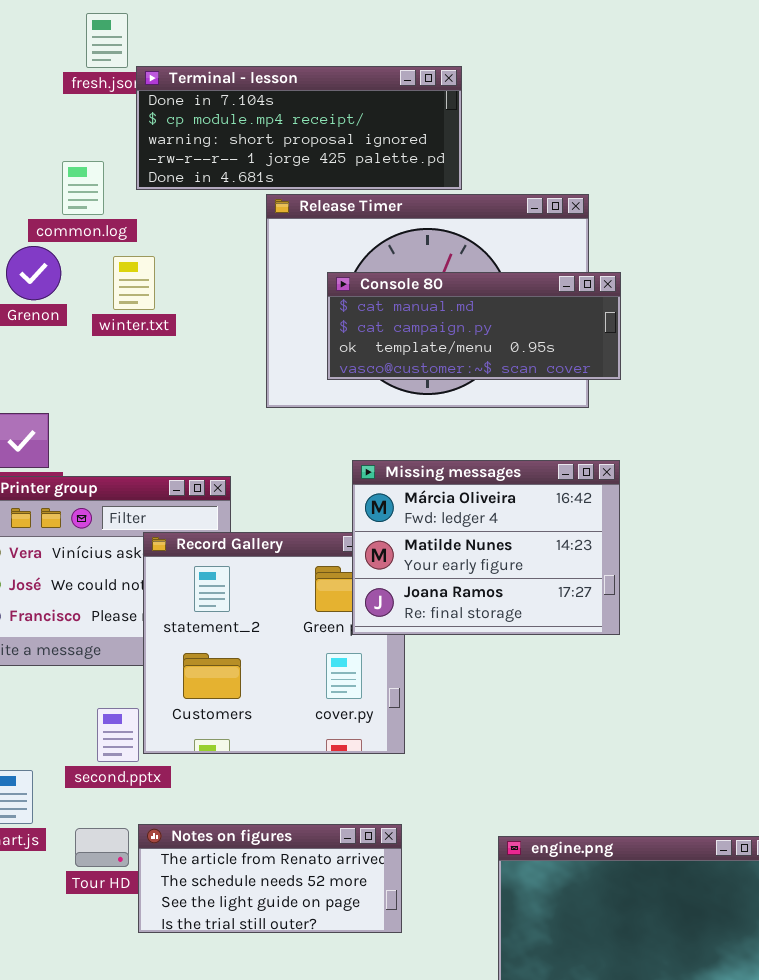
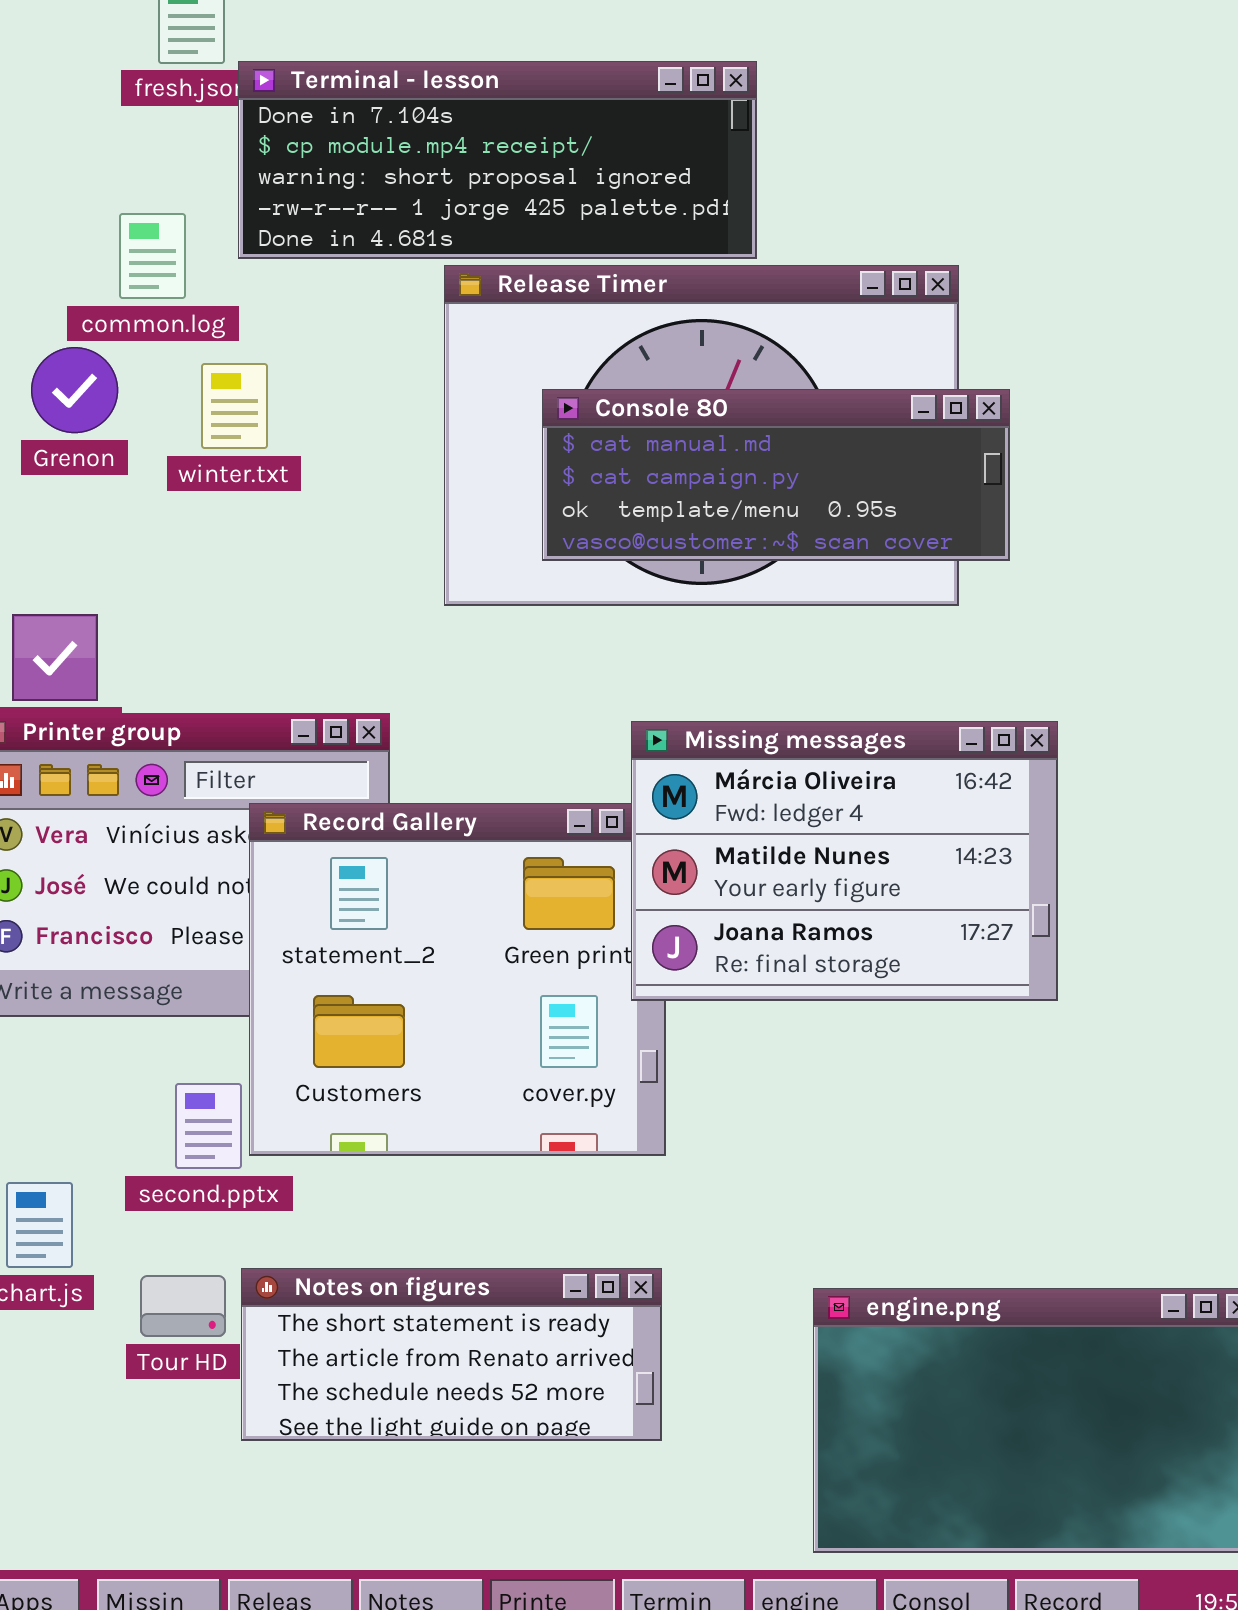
Missing messages: [352,460,620,635] -> [631,721,1058,1001], moved
Notes on figures: [138,824,402,933] -> [241,1268,662,1441], scrolled up 1 row

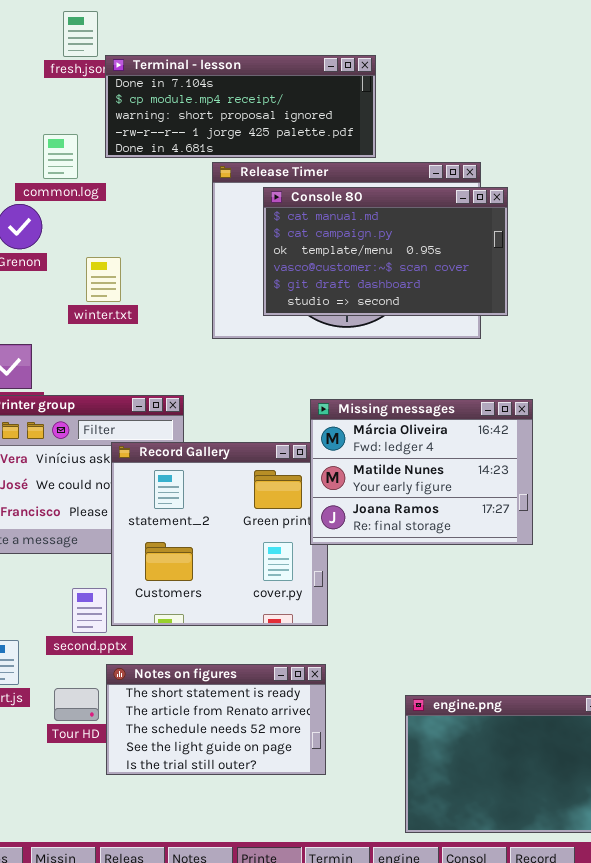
winter.txt: [201,363,268,449] -> [86,257,121,302], moved
Console 80: [542,389,1010,561] -> [263,187,508,316], resized
Notes on figures: [241,1268,662,1441] -> [106,664,326,775], resized

